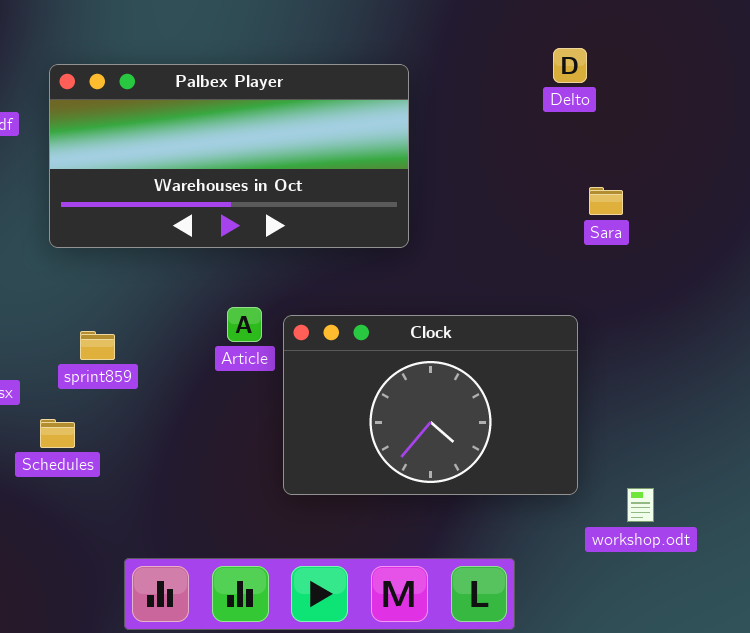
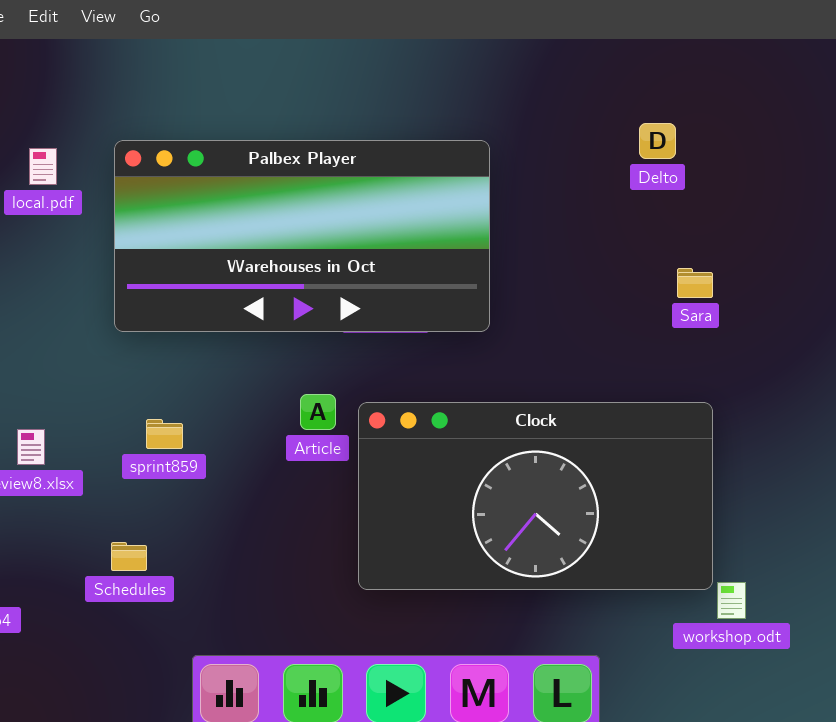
Clock: [283,315,578,495] -> [358,402,713,590], resized
Schedules: [40,419,75,448] -> [111,542,147,571], moved

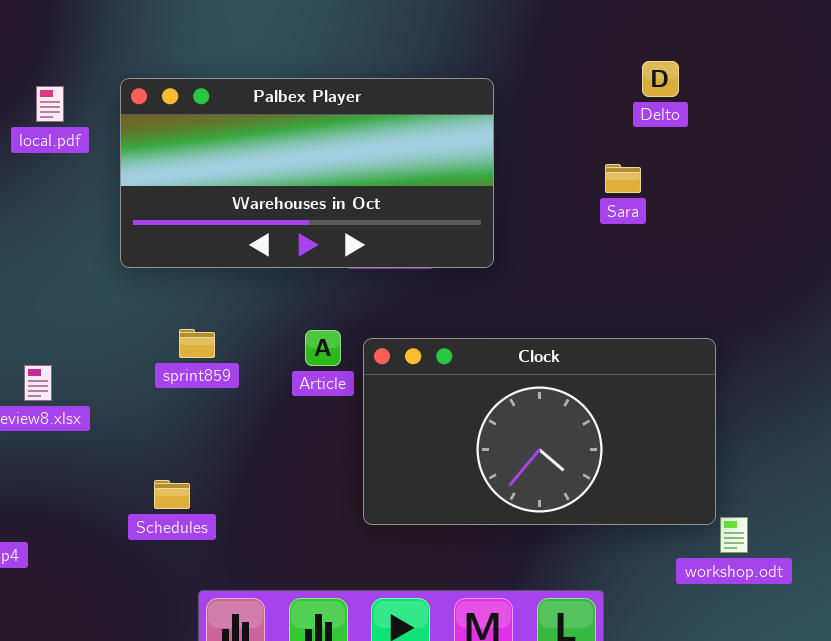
Sara: [677,268,713,298] -> [605,164,641,193], moved
sprint859: [146,419,183,449] -> [179,329,215,358], moved
Schedules: [111,542,147,571] -> [154,480,190,509], moved

